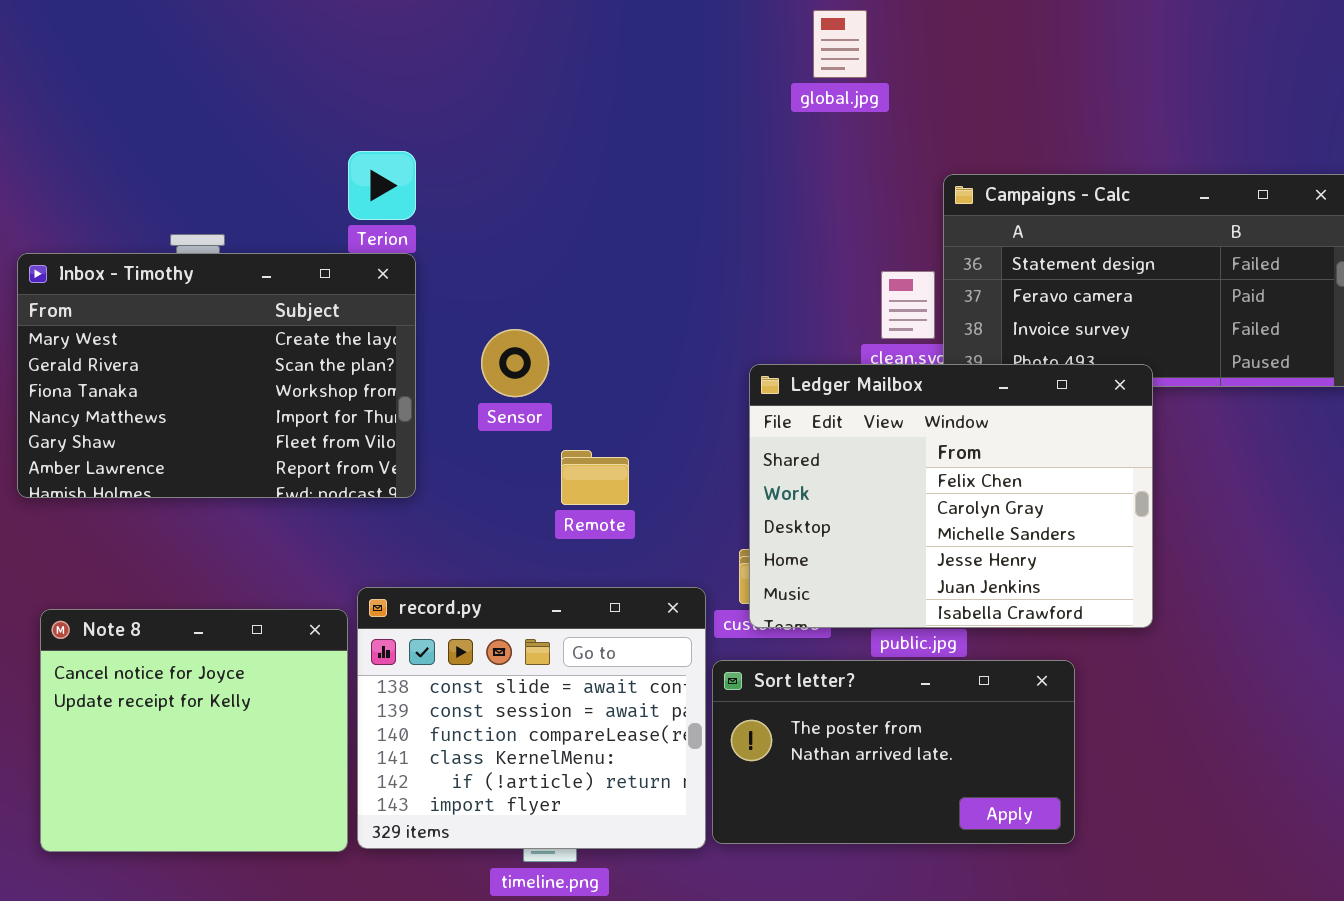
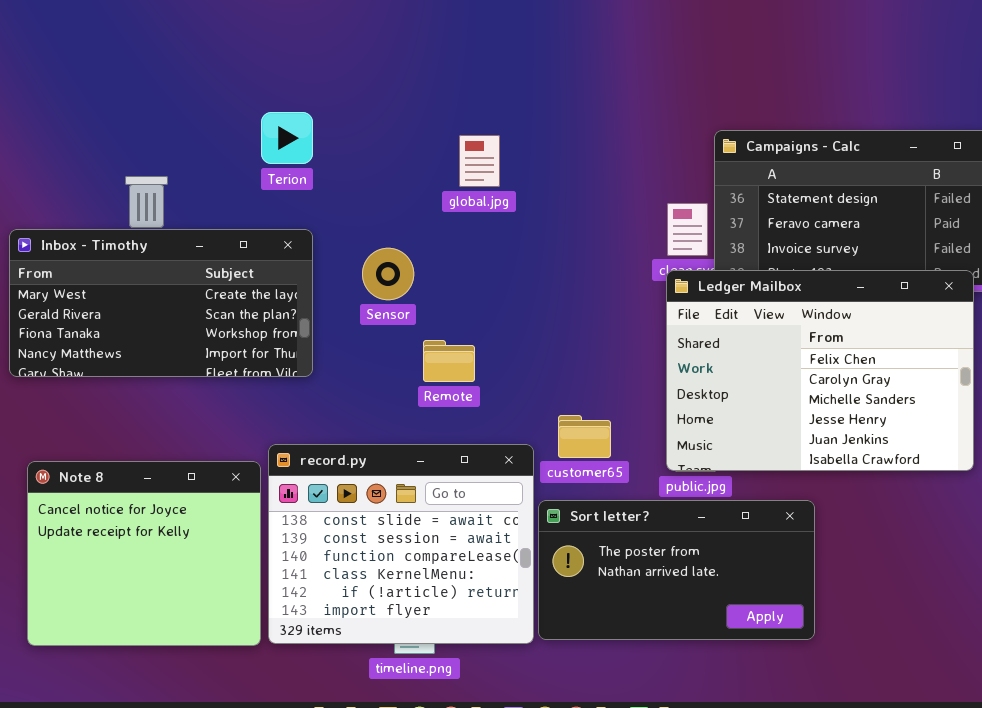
global.jpg: [813,10,867,78] -> [459,135,500,187], moved
Inbox - Timothy: [17,253,416,498] -> [9,229,313,377], resized
Ledger Mailbox: [749,364,1153,628] -> [666,270,974,471], moved

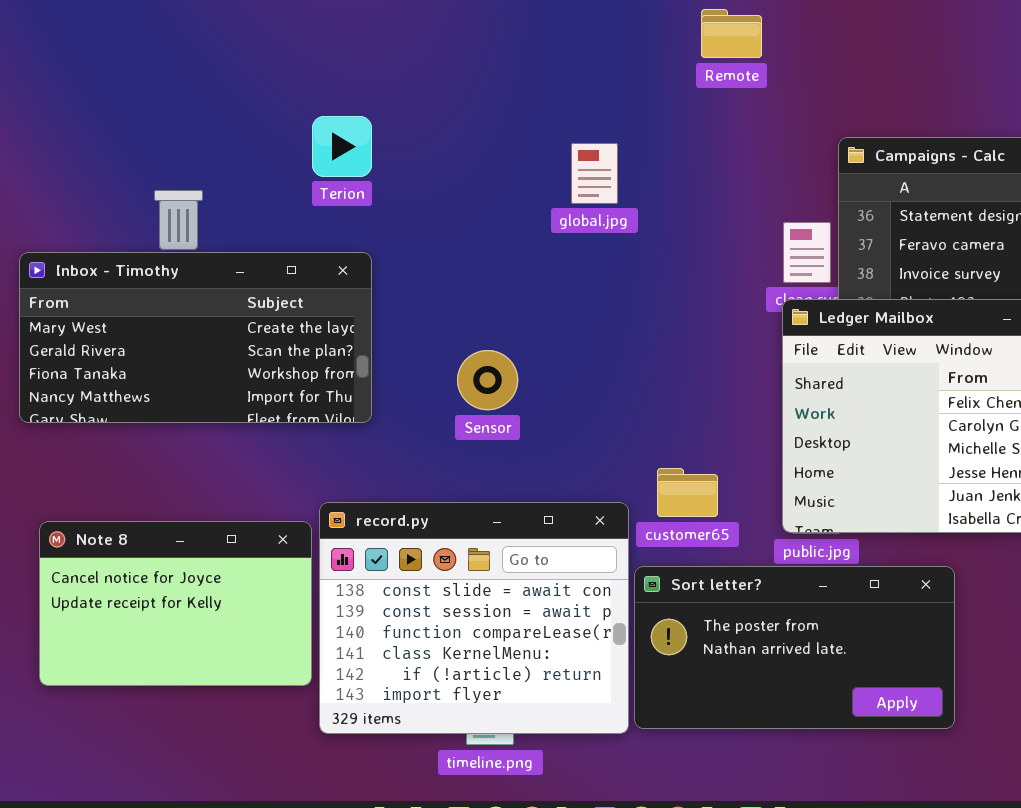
global.jpg: [459,135,500,187] -> [571,143,618,204], moved
Sensor: [362,248,414,300] -> [457,350,518,410], moved
Remote: [423,340,475,382] -> [701,9,762,58], moved
Note 8: [27,461,261,646] -> [39,521,312,686], resized

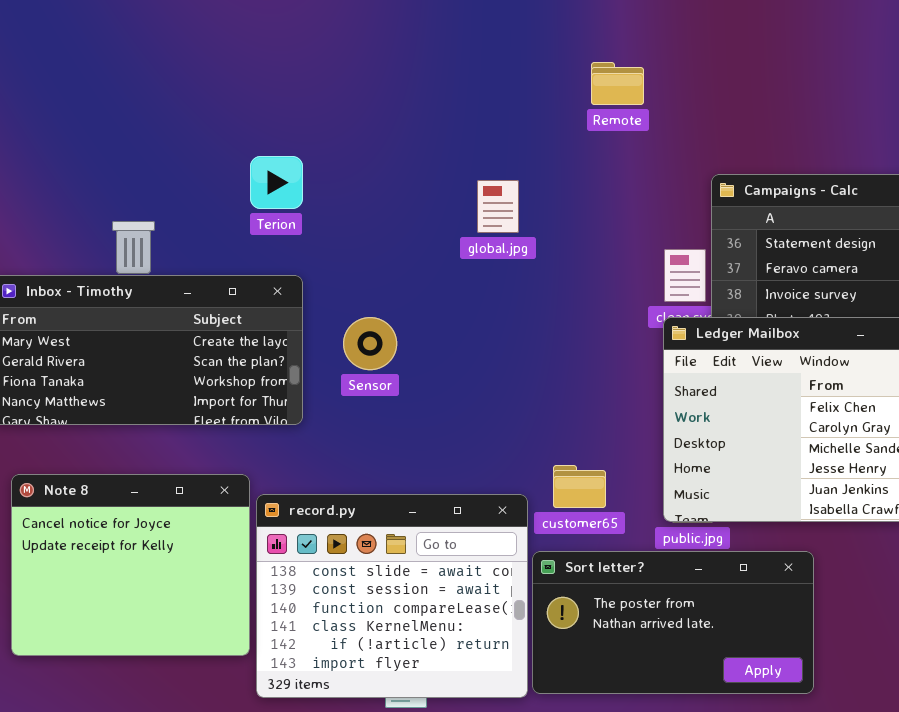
Sensor: [457,350,518,410] -> [343,317,397,370], moved
Note 8: [39,521,312,686] -> [11,474,250,656], resized

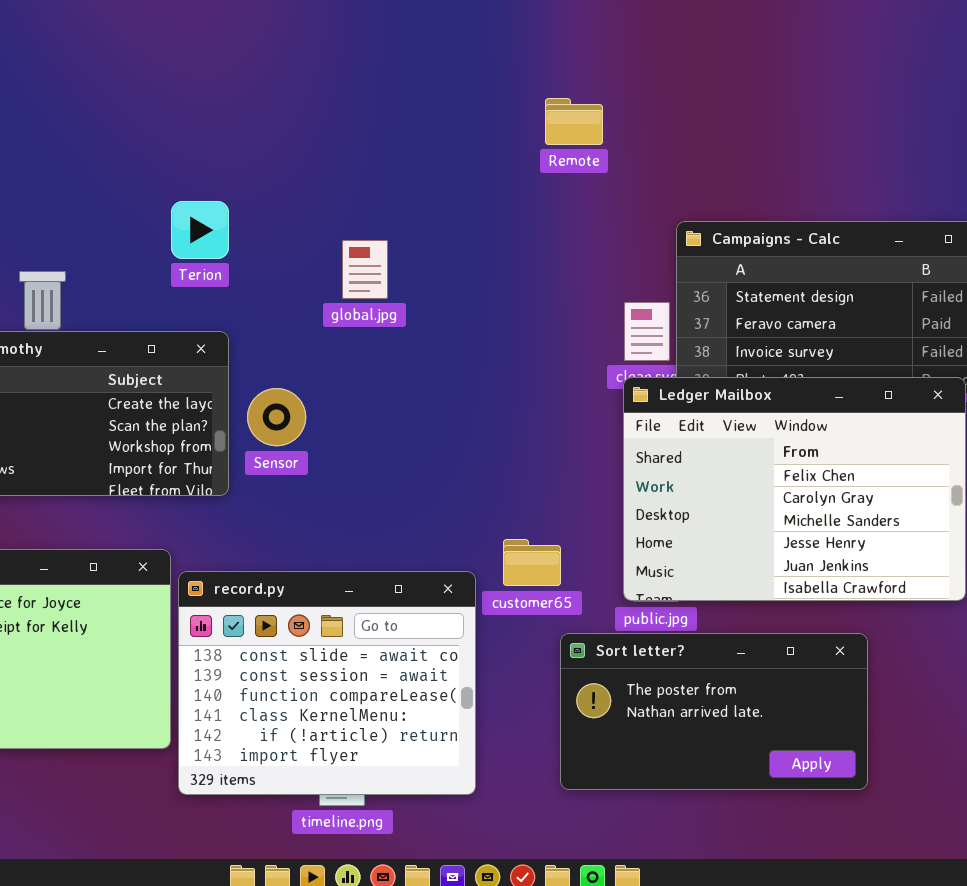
global.jpg: [477,180,519,233] -> [342,240,388,299], moved
Sensor: [343,317,397,370] -> [247,388,306,446], moved
Sort letter?: [532,551,814,694] -> [560,633,868,790], moved

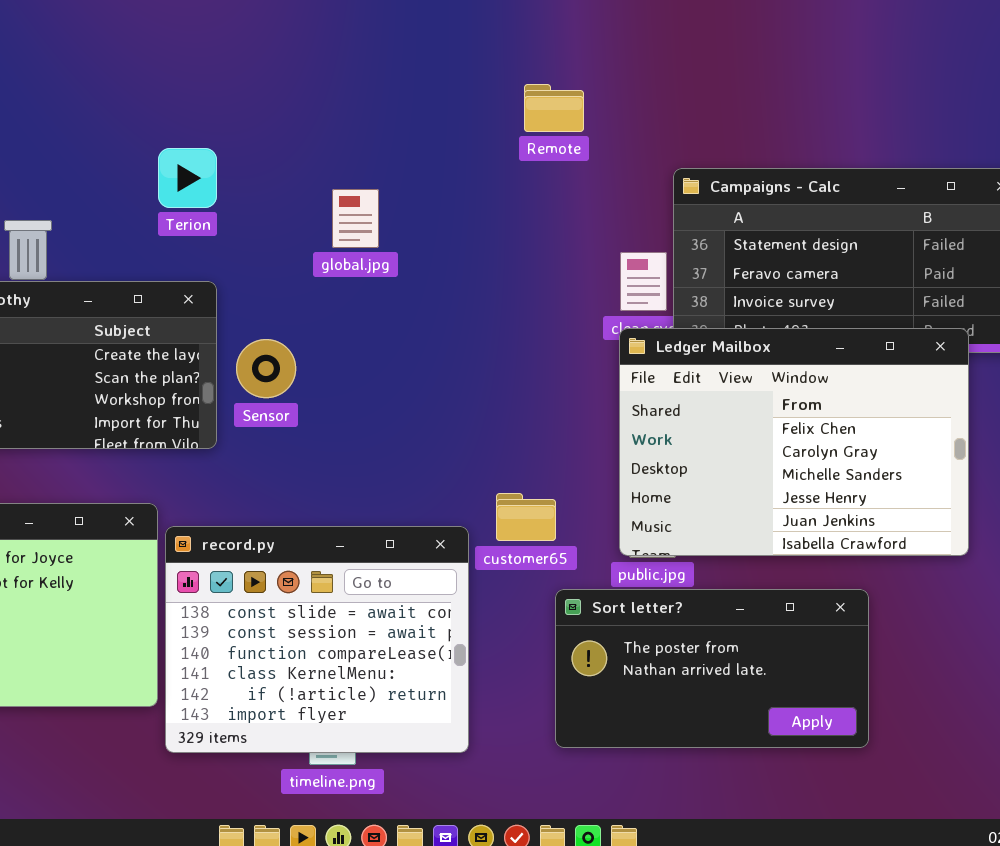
Remote: [545,98,603,145] -> [524,84,584,132], moved

